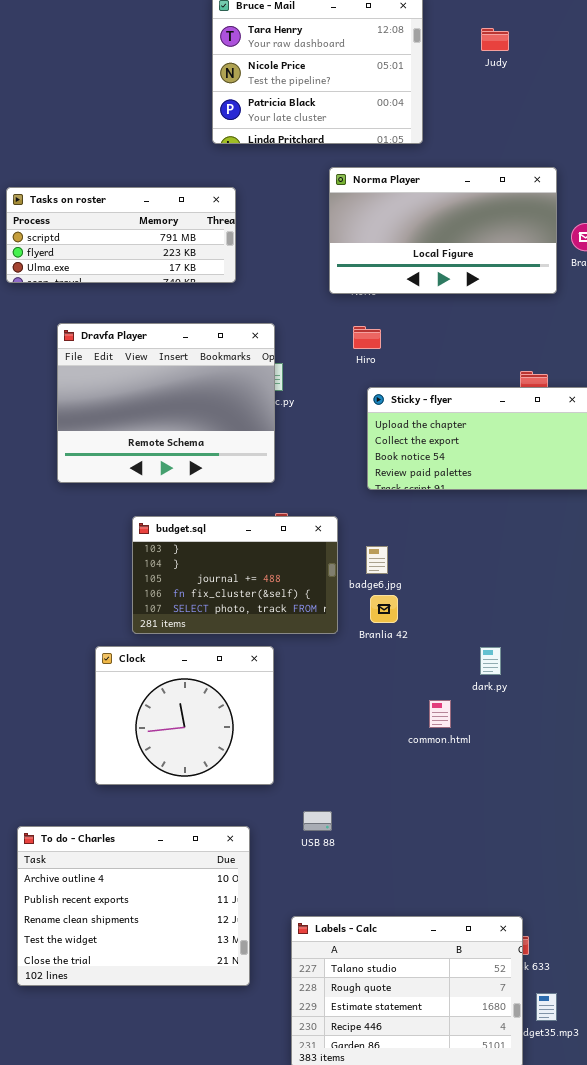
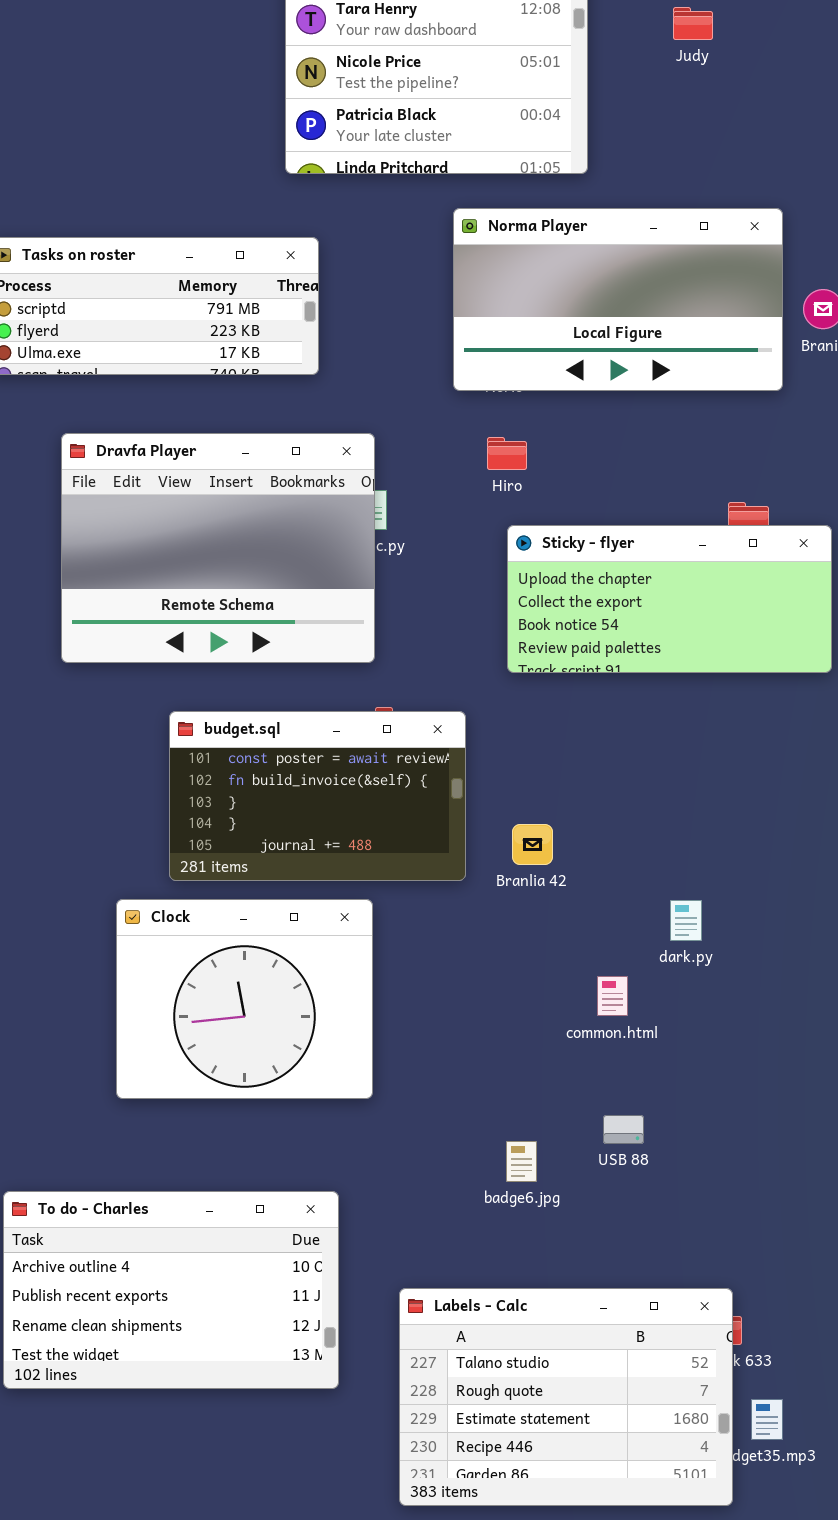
budget.sql: [132,516,338,634] -> [169,711,466,881], scrolled up 2 rows
badge6.jpg: [366,546,388,574] -> [506,1141,537,1182], moved
USB 88: [303,811,332,831] -> [603,1115,644,1144], moved
To do - Charles: [17,826,250,986] -> [3,1191,339,1389], resized

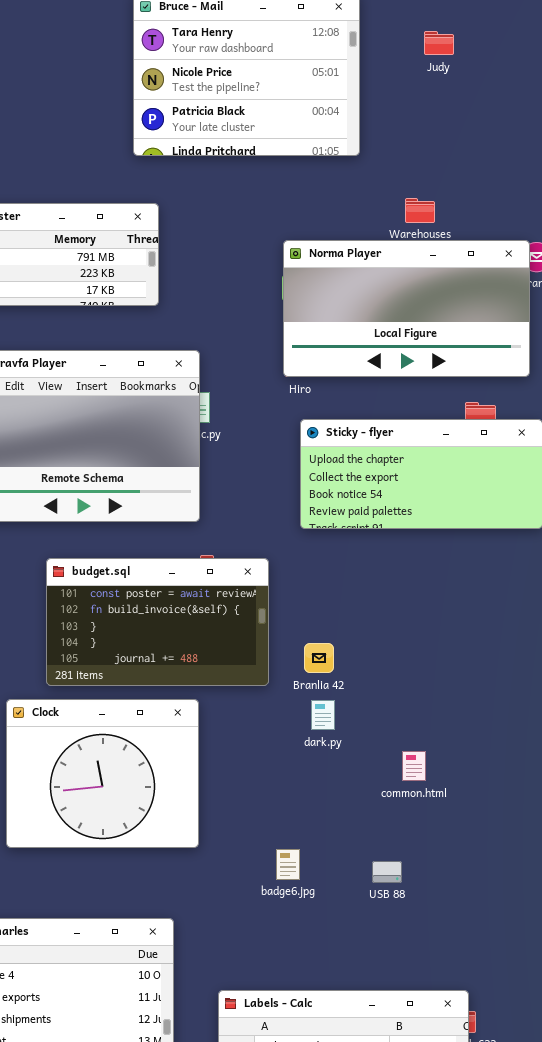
Norma Player: [453,208,783,391] -> [283,240,530,377], moved
dark.py: [670,900,702,941] -> [311,700,335,730], moved
common.html: [597,976,628,1016] -> [402,751,426,781], moved
badge6.jpg: [506,1141,537,1182] -> [276,849,300,880], moved

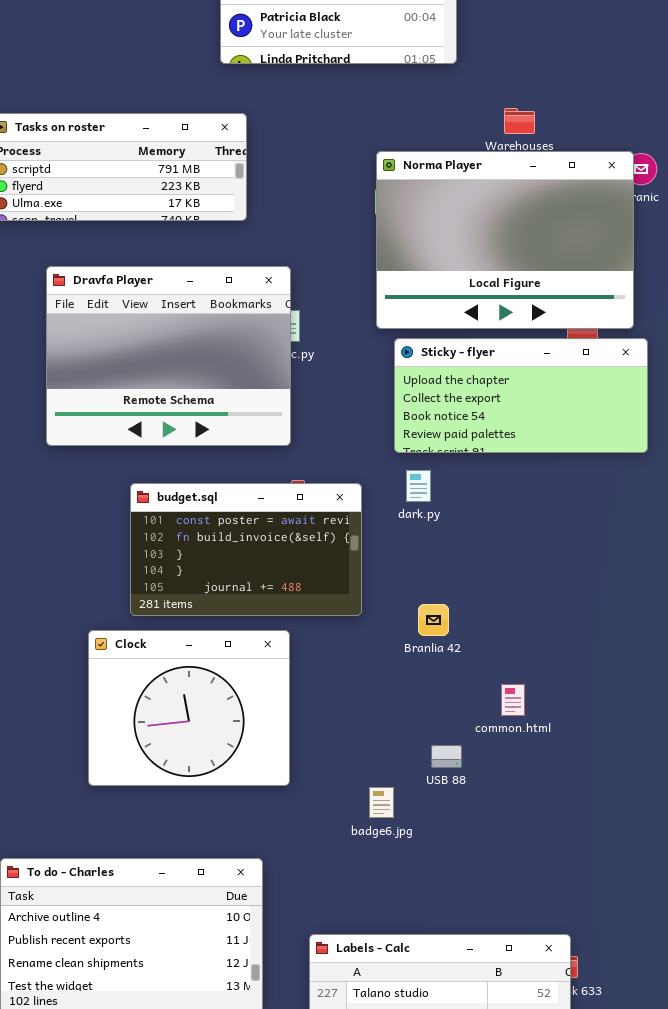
Norma Player: [283,240,530,377] -> [376,151,634,329], resized
Branlia 42: [304,643,334,673] -> [418,604,449,636], moved
dark.py: [311,700,335,730] -> [406,470,431,502], moved
USB 88: [372,861,402,883] -> [431,745,462,768], moved

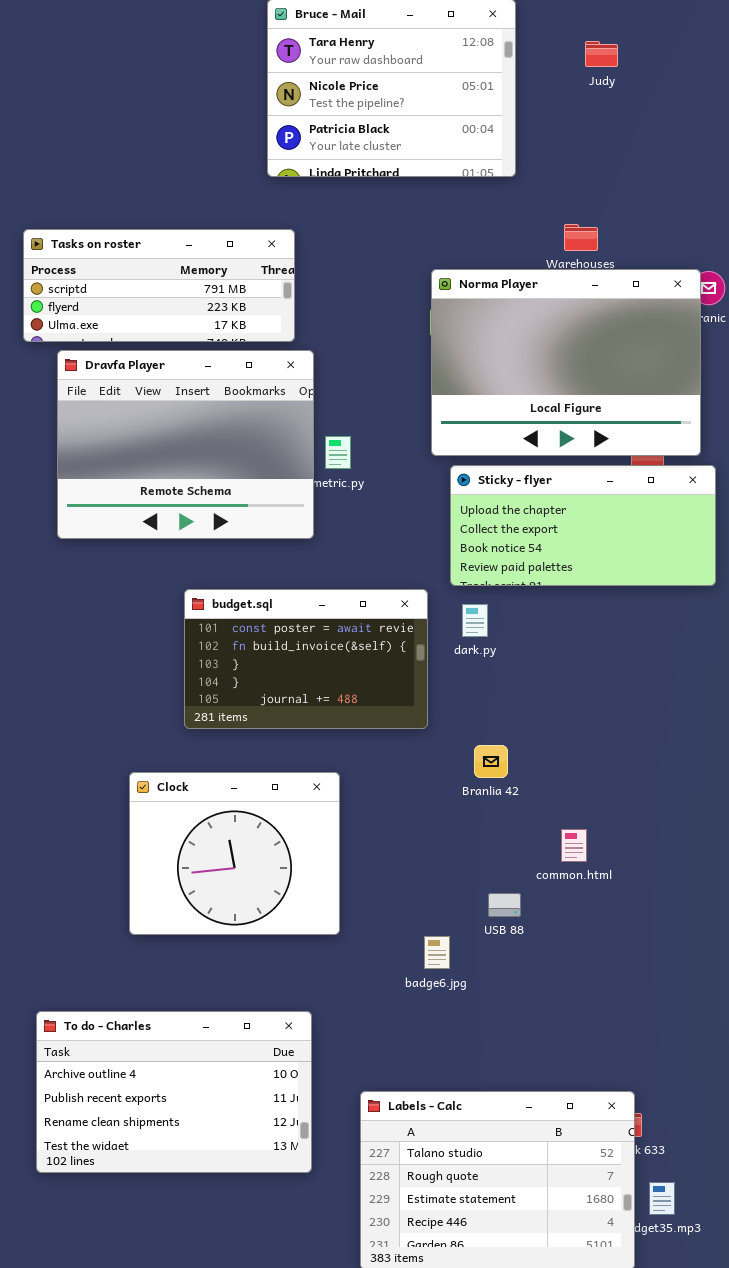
Dravfa Player: [46,266,291,446] -> [57,350,314,539], moved
budget.sql: [130,483,362,616] -> [184,589,428,729], moved

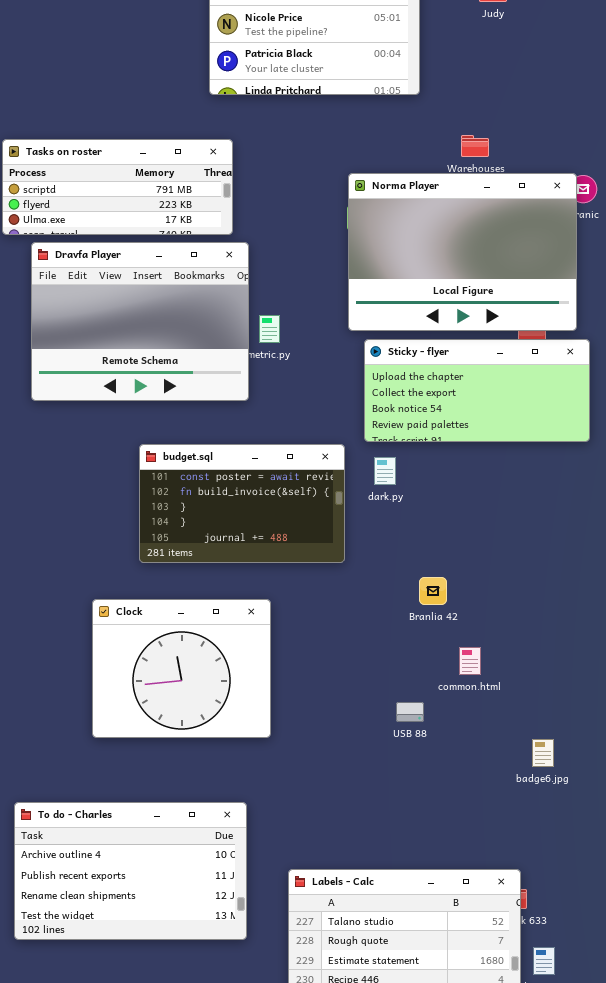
Branlia 42: [474,745,508,778] -> [419,577,447,605], moved
badge6.jpg: [424,936,450,969] -> [532,739,554,767], moved

